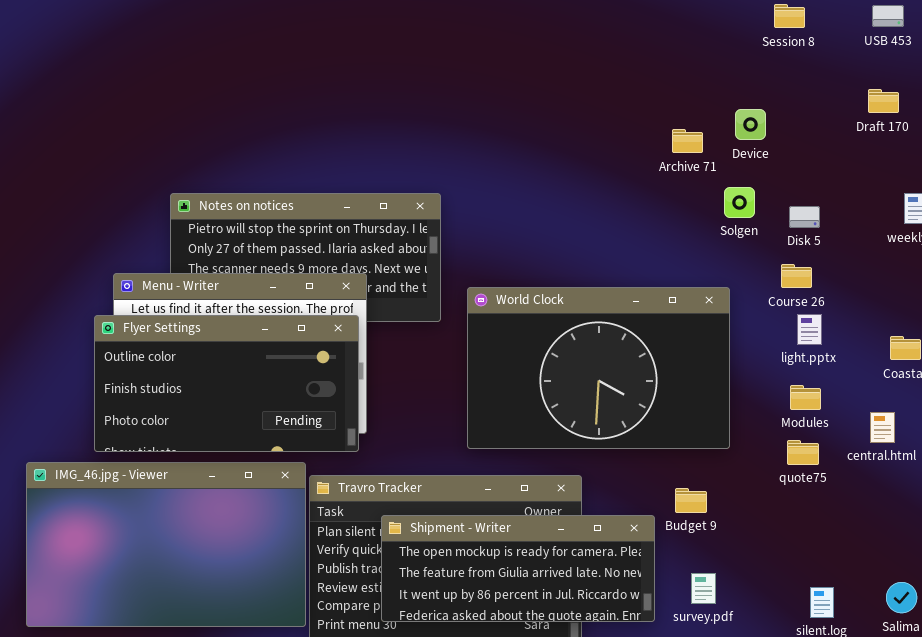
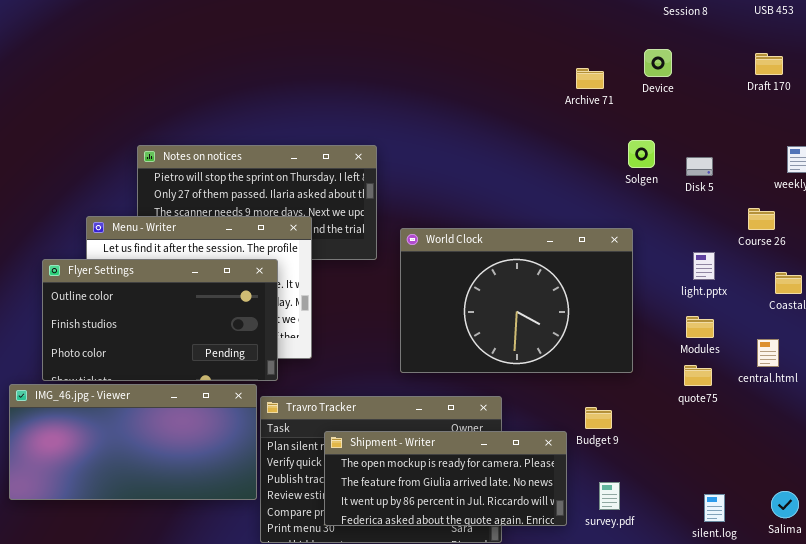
Device: [735,109,766,140] -> [644,49,672,77], moved
Archive 71: [672,129,703,153] -> [576,68,604,89], moved
Course 26: [781,264,812,288] -> [748,208,775,230], moved
Flyer Settings: [94,315,359,452] -> [42,259,278,381], moved
IMG_46.jpg - Viewer: [26,462,306,627] -> [9,384,257,500], resized

